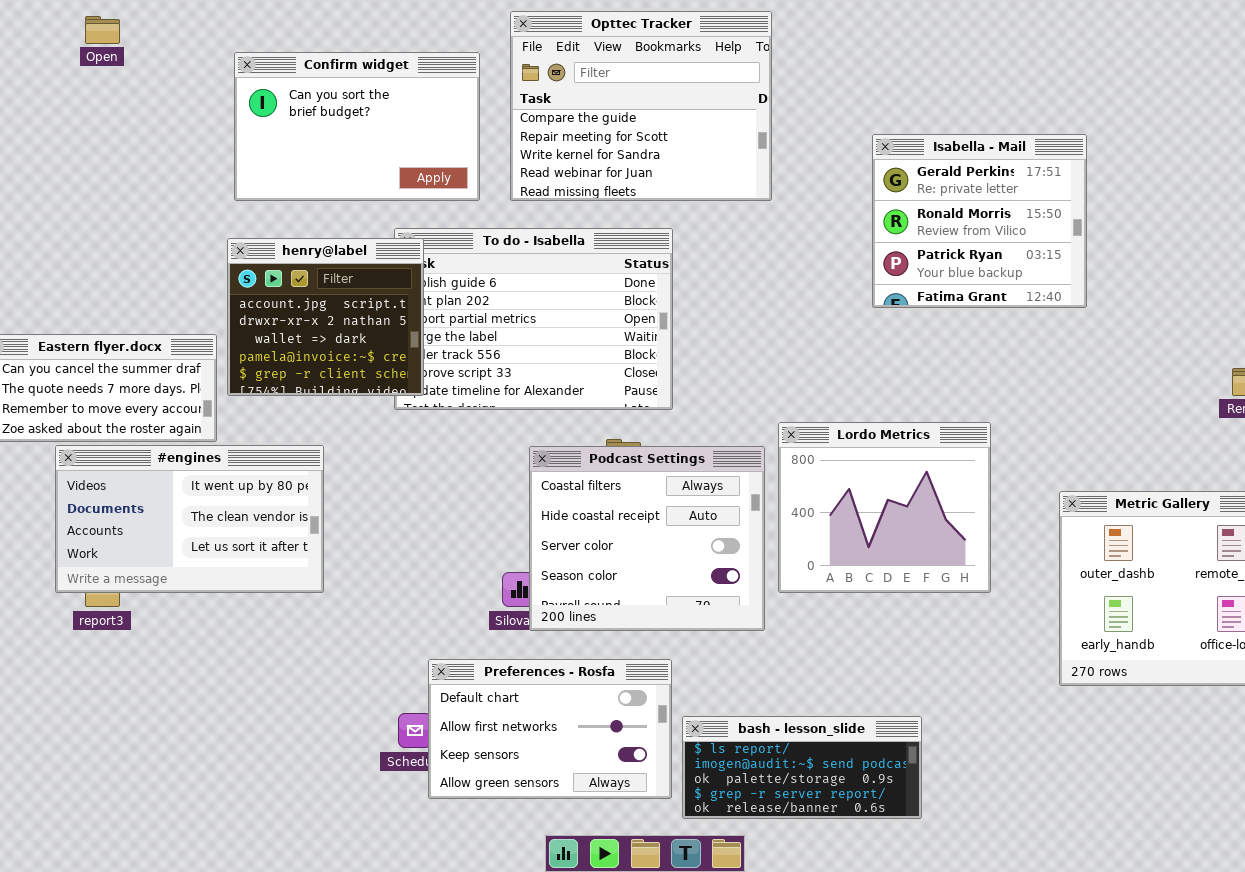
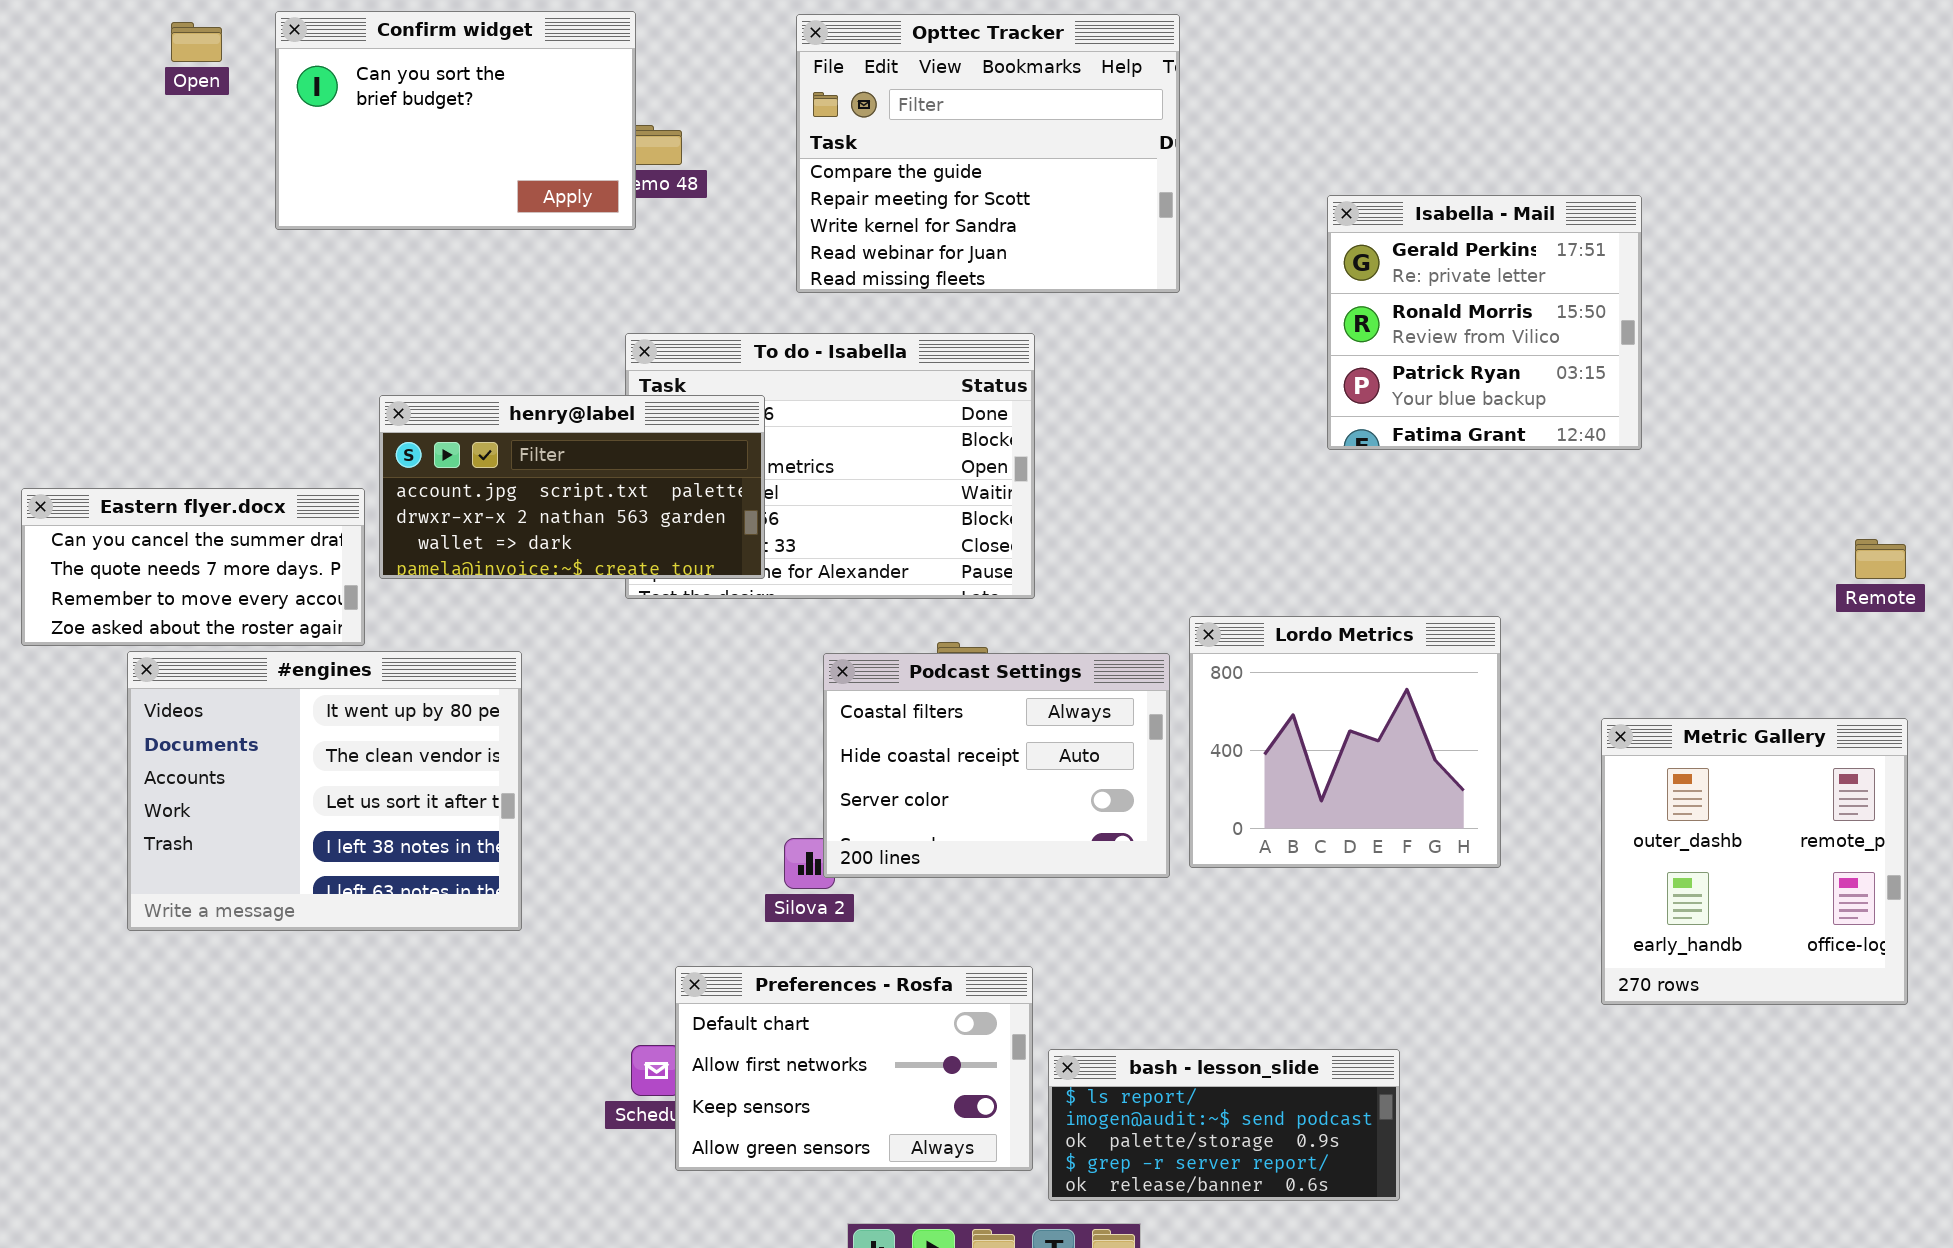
Confirm widget: [234,52,480,201] -> [275,11,636,230], moved
henry@label: [227,238,424,396] -> [379,395,765,579], resized
#engines: [55,445,324,593] -> [127,651,522,931], resized
Podcast Settings: [529,446,765,631] -> [823,653,1170,878], resized

